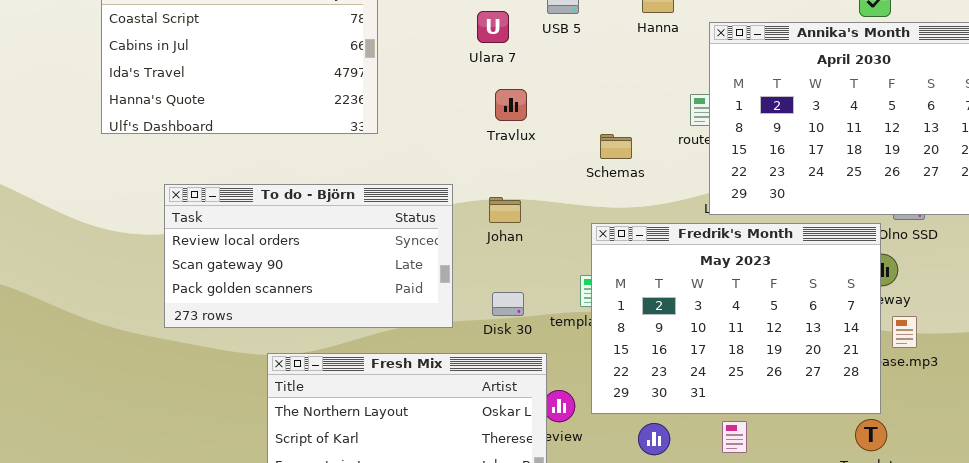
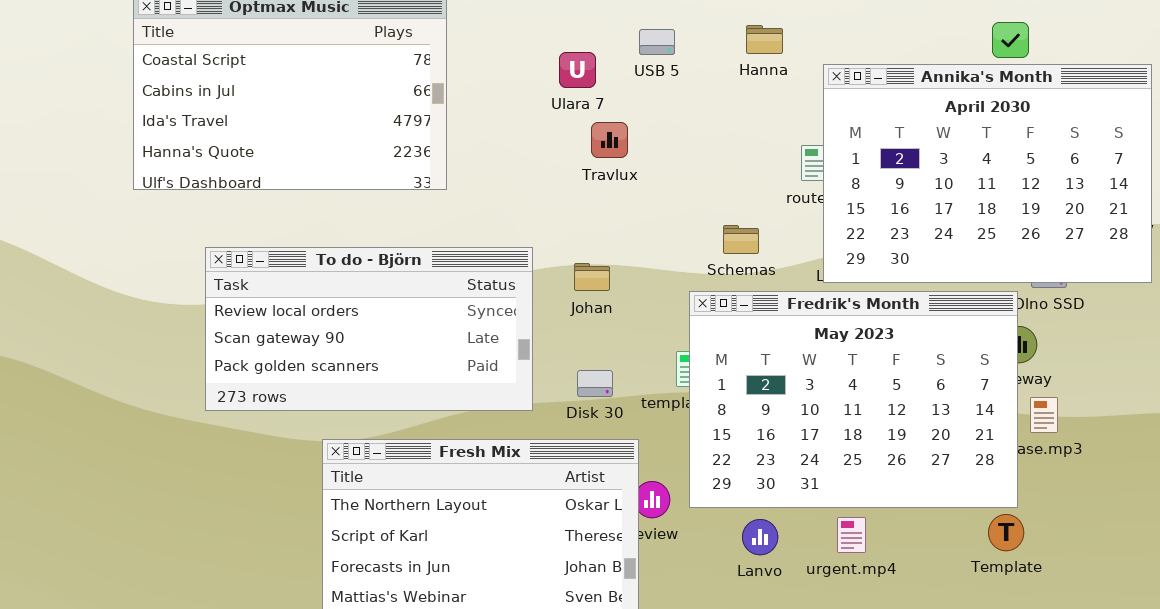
Travlux: [495,89,527,121] -> [591,122,628,158], moved
Schemas: [600,134,632,159] -> [723,225,759,254], moved

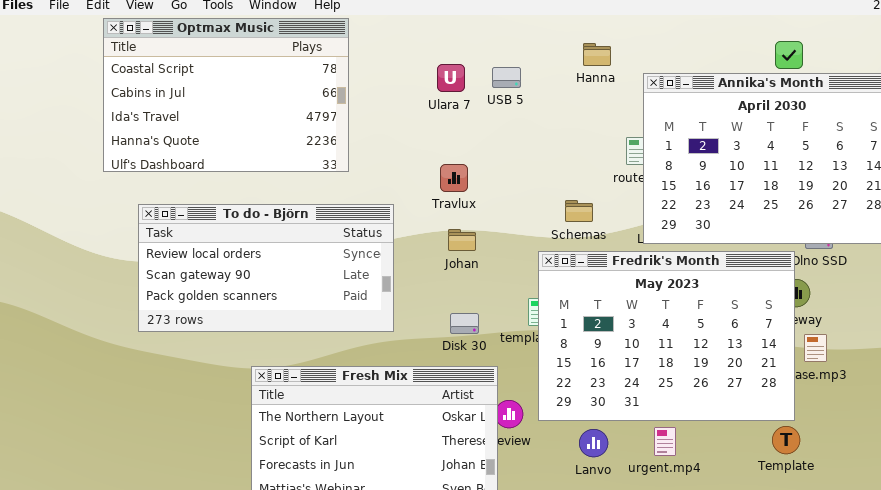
USB 5: [639,29,675,55] -> [492,67,521,88], moved
Travlux: [591,122,628,158] -> [440,164,468,192], moved
To do - Björn: [205,247,533,411] -> [138,204,394,332], moved

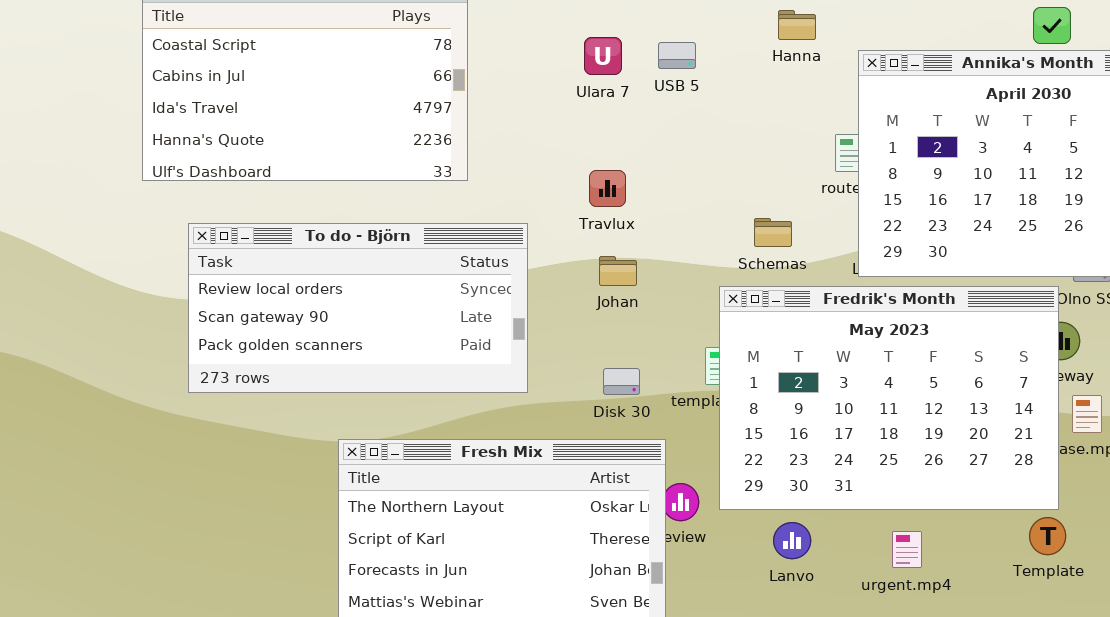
urgent.mp4: [654,427,676,456] -> [892,531,922,568], moved

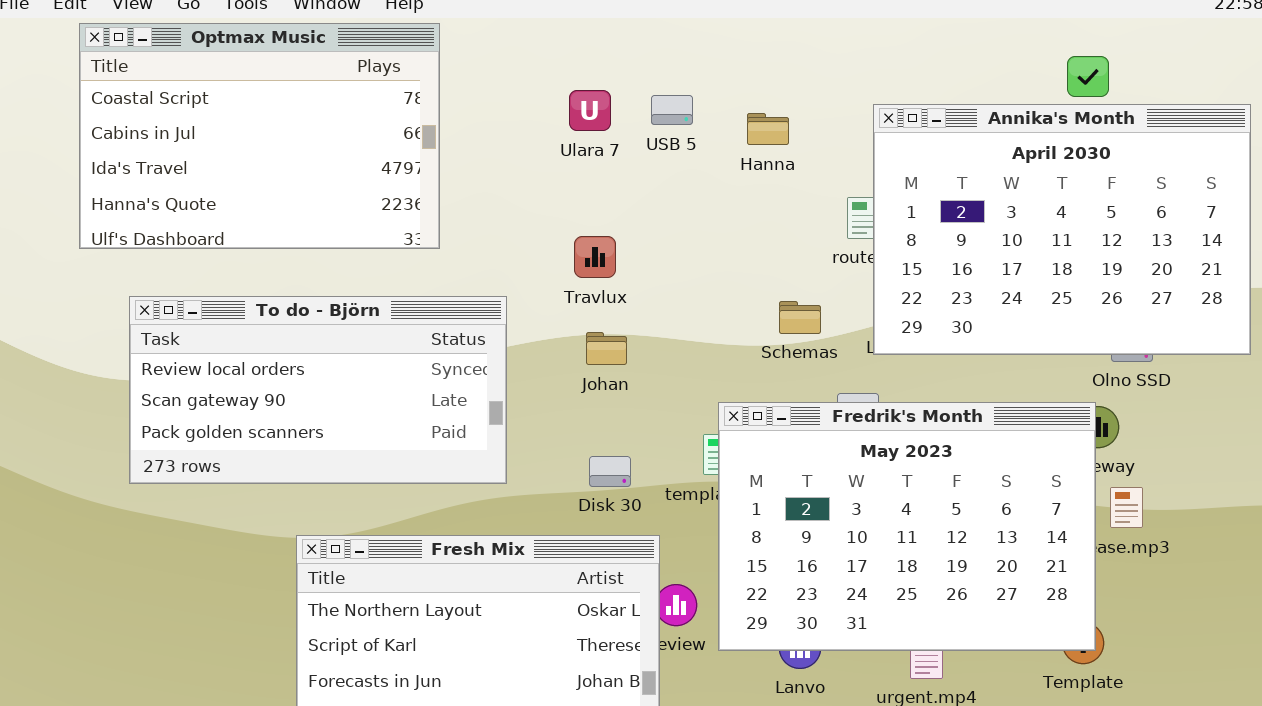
Hanna: [778,10,816,40] -> [747,113,789,145], moved
Schemas: [754,218,792,247] -> [779,301,821,334], moved
Fredrik's Month: [719,286,1059,510] -> [718,402,1096,651], moved

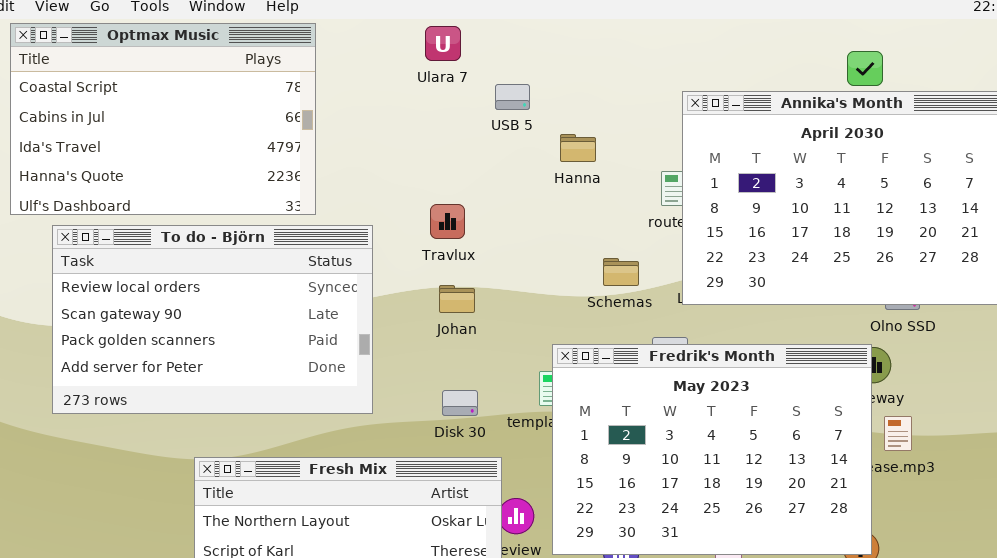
Ulara 7: [569,90,611,131] -> [425,26,461,61], moved
Hanna: [747,113,789,145] -> [560,134,596,162], moved
To do - Björn: [129,296,507,484] -> [52,225,373,414], resized

